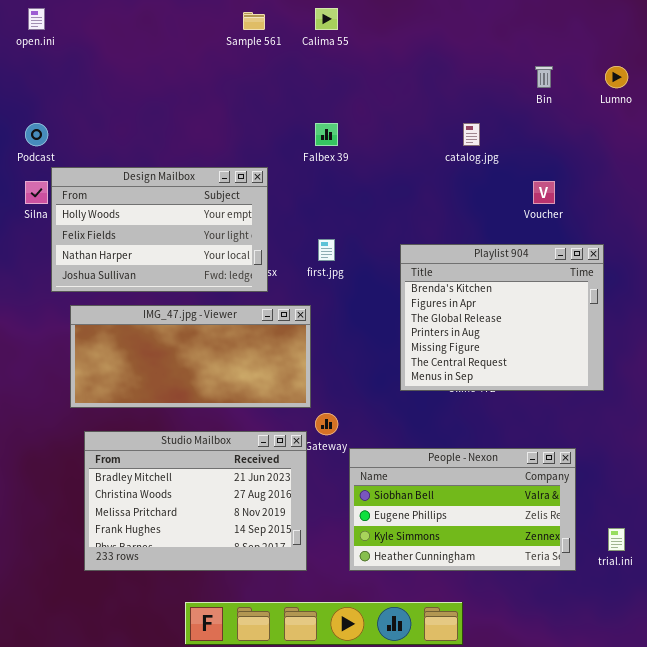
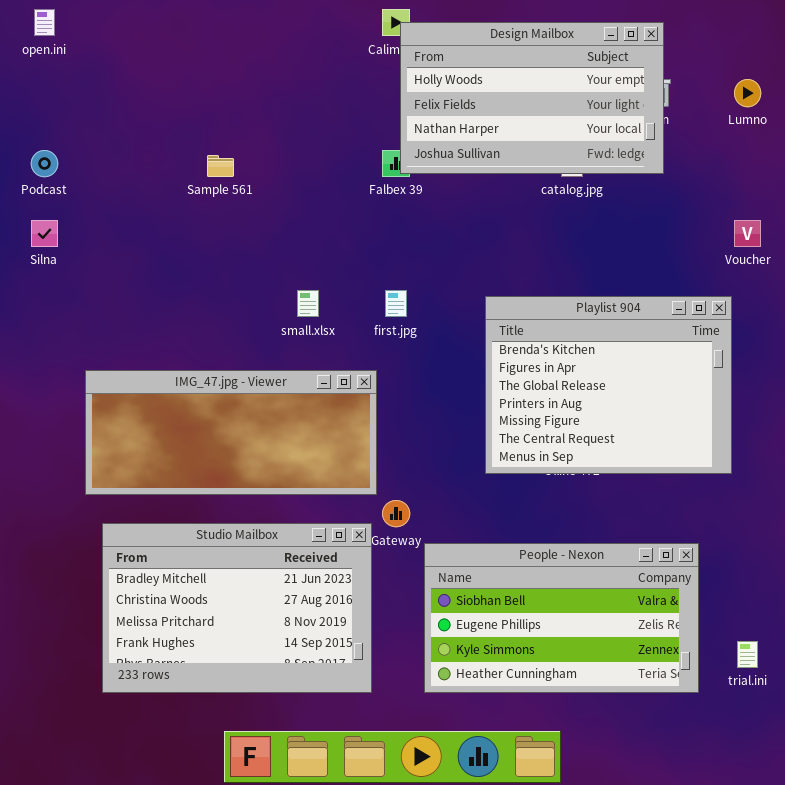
Sample 561: [243,12,265,30] -> [207,155,234,177], moved
Design Mailbox: [51,167,268,292] -> [400,22,664,174], moved
Voucher: [533,181,555,204] -> [734,220,761,247], moved

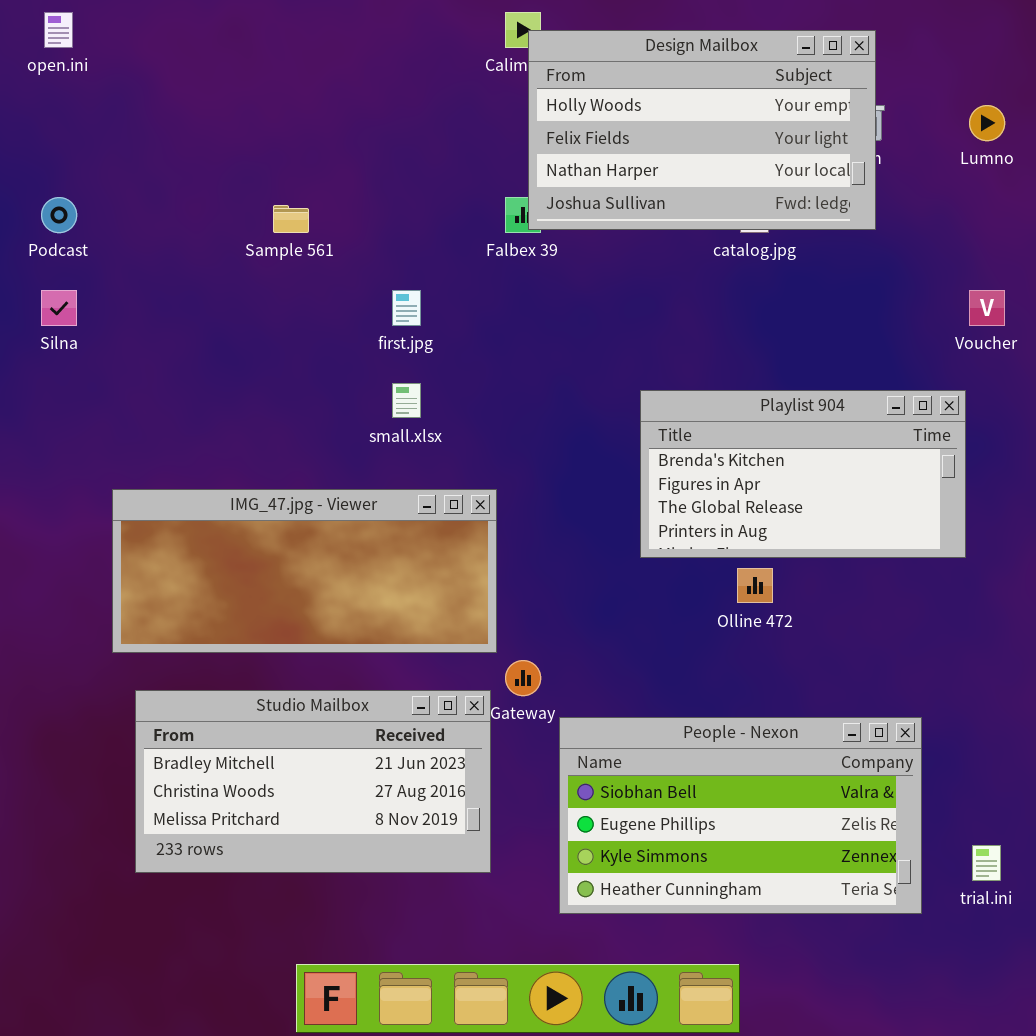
first.jpg: [385,290,407,317] -> [392,290,421,326], moved
Playlist 904: [485,296,732,474] -> [640,390,966,558], resized
Studio Mailbox: [102,523,372,693] -> [135,690,491,873], resized

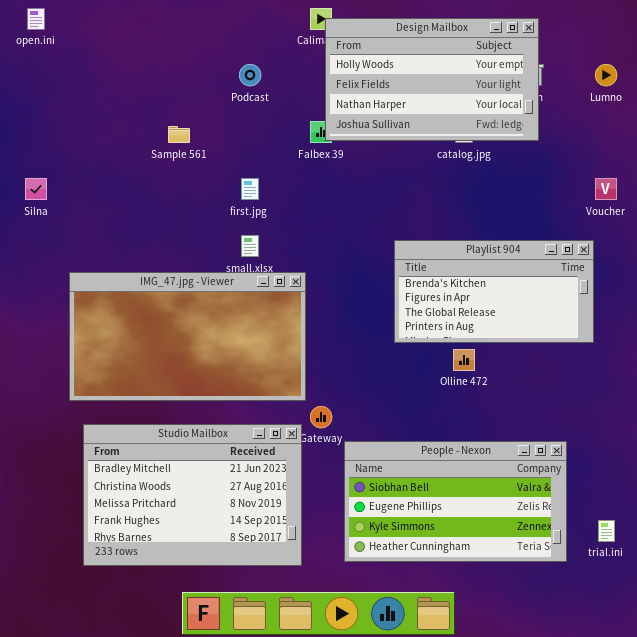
Podcast: [41,197,77,233] -> [239,64,261,86], moved
IMG_47.jpg - Viewer: [112,489,497,653] -> [69,272,306,401], resized
Studio Mailbox: [135,690,491,873] -> [83,424,302,566], resized

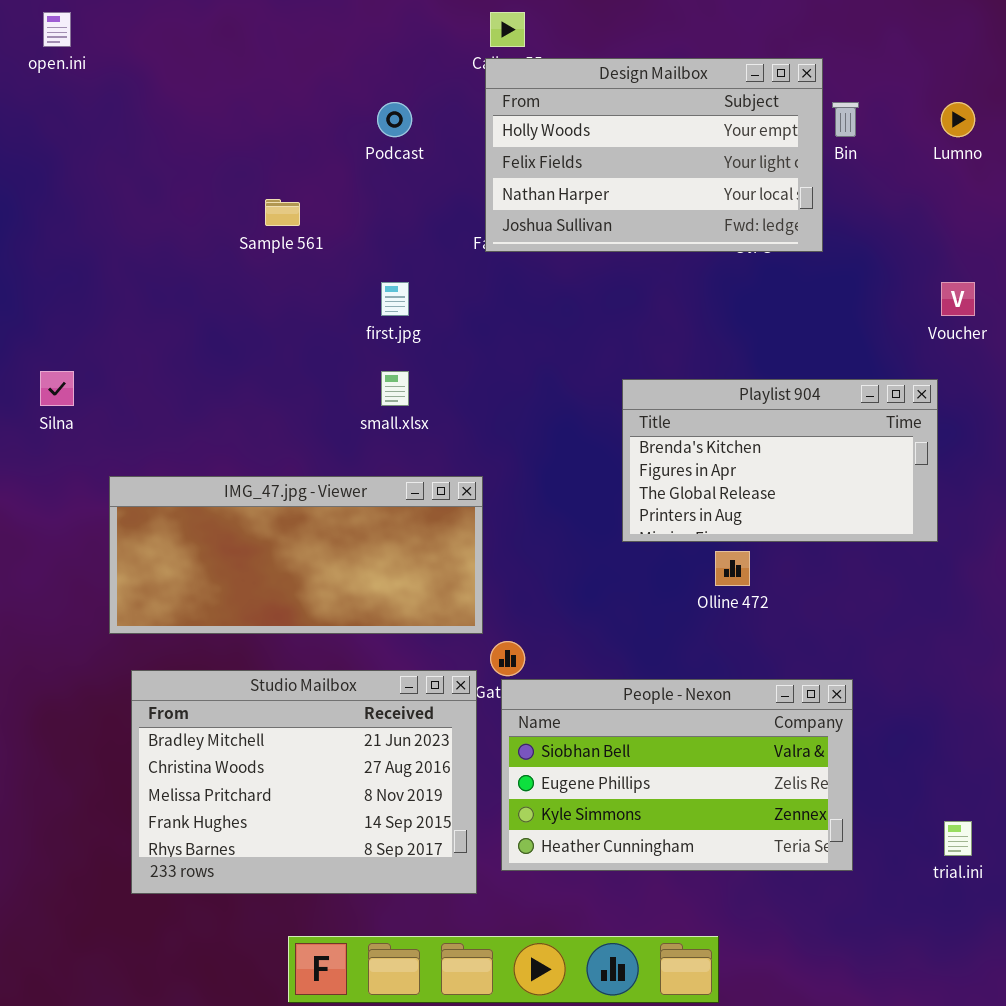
Design Mailbox: [325,18,539,141] -> [485,58,823,252], moved
Silna: [25,178,47,200] -> [40,371,74,406], moved
IMG_47.jpg - Viewer: [69,272,306,401] -> [109,476,483,634], resized
People - Nexon: [344,441,567,562] -> [501,679,853,871], moved

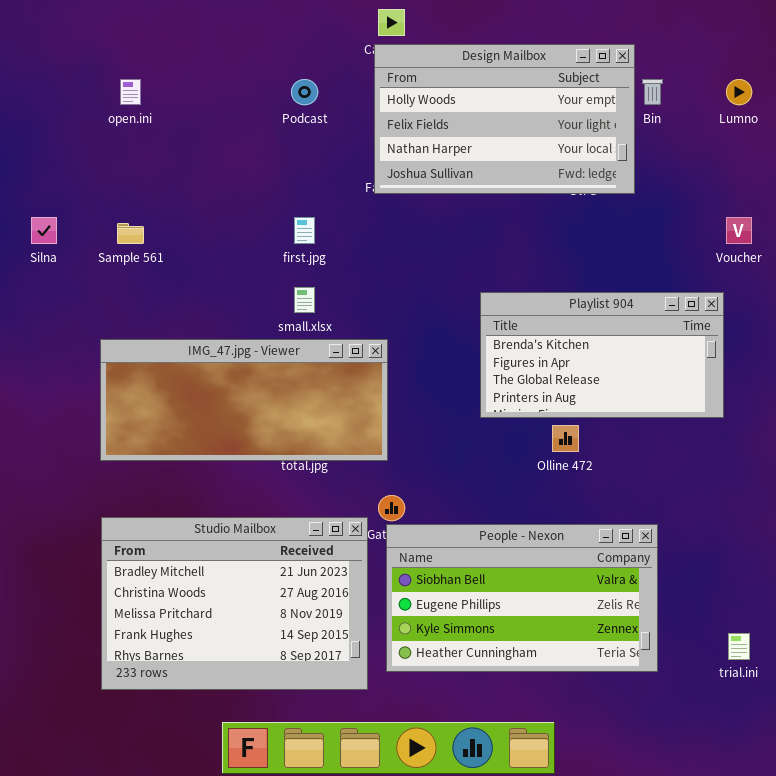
open.ini: [43,12,71,47] -> [120,79,141,105], moved
Sample 561: [265,199,300,226] -> [117,223,144,244], moved
Silna: [40,371,74,406] -> [31,217,57,244], moved
IMG_47.jpg - Viewer: [109,476,483,634] -> [100,339,388,461], moved

